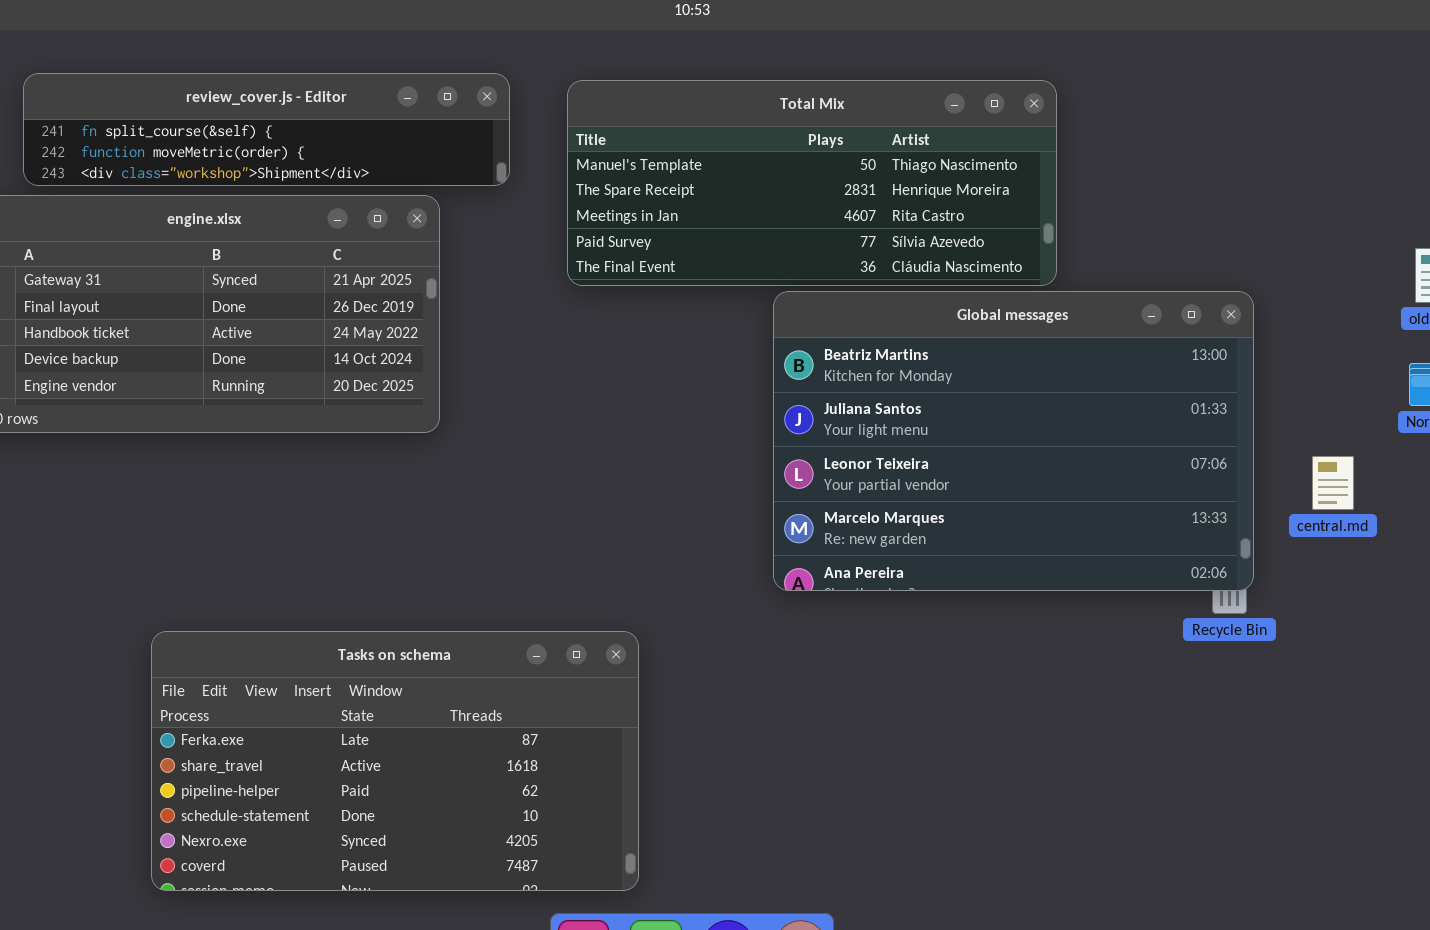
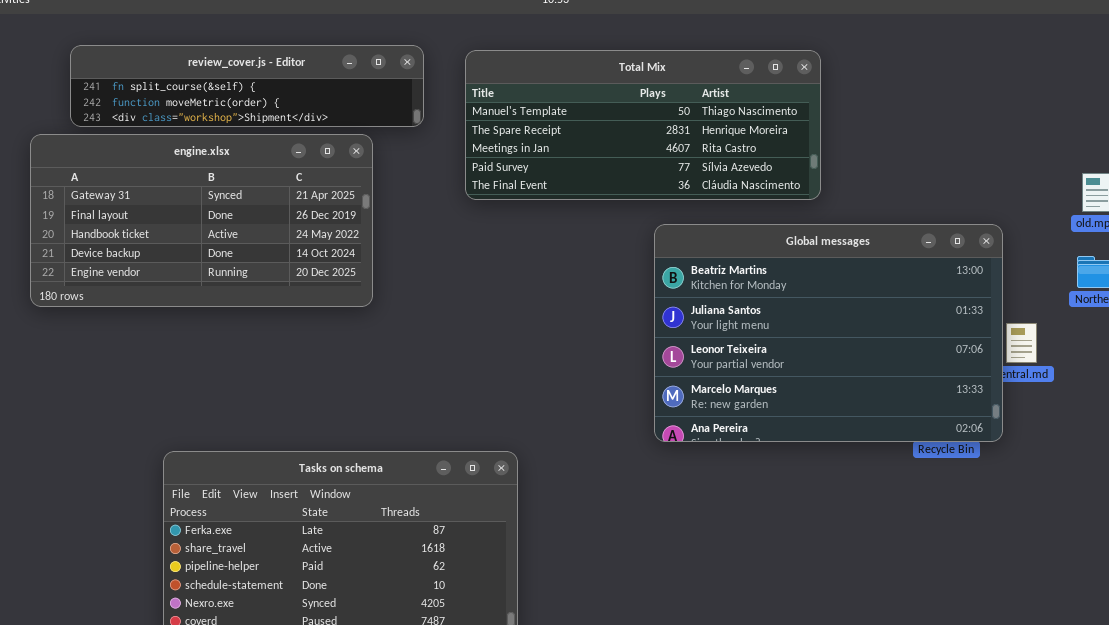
Global messages: [773,291,1254,591] -> [654,224,1003,442], moved

